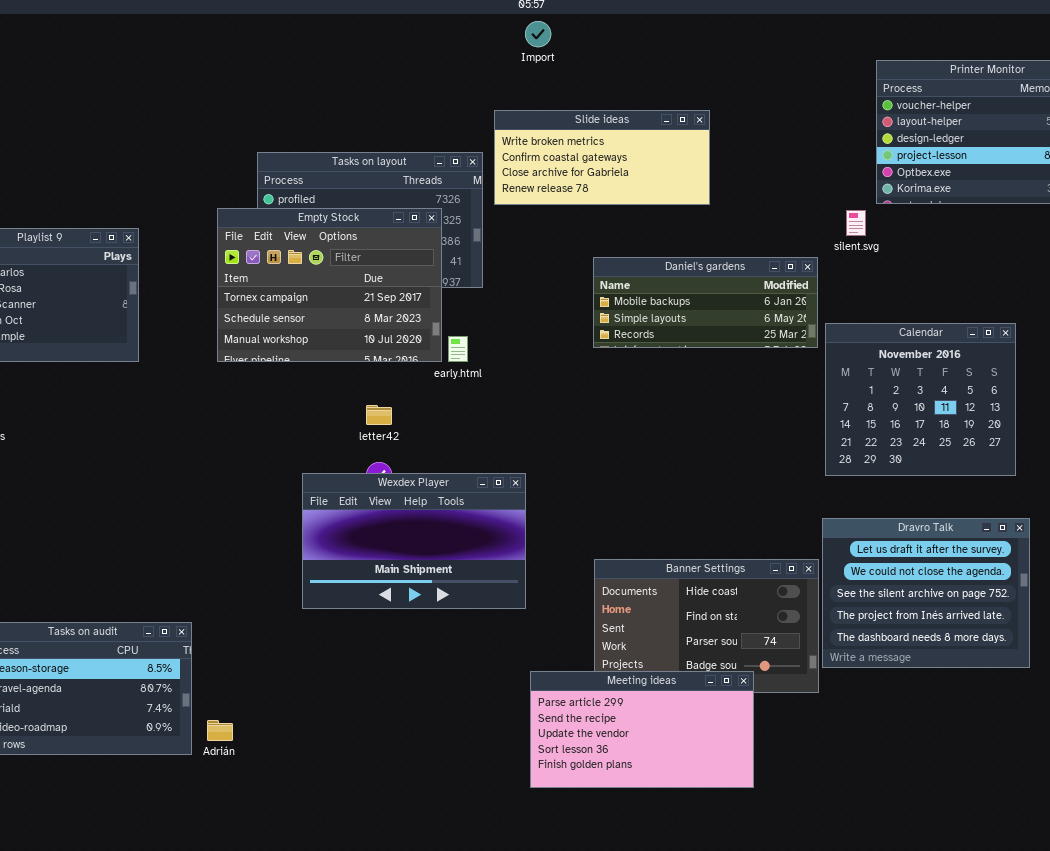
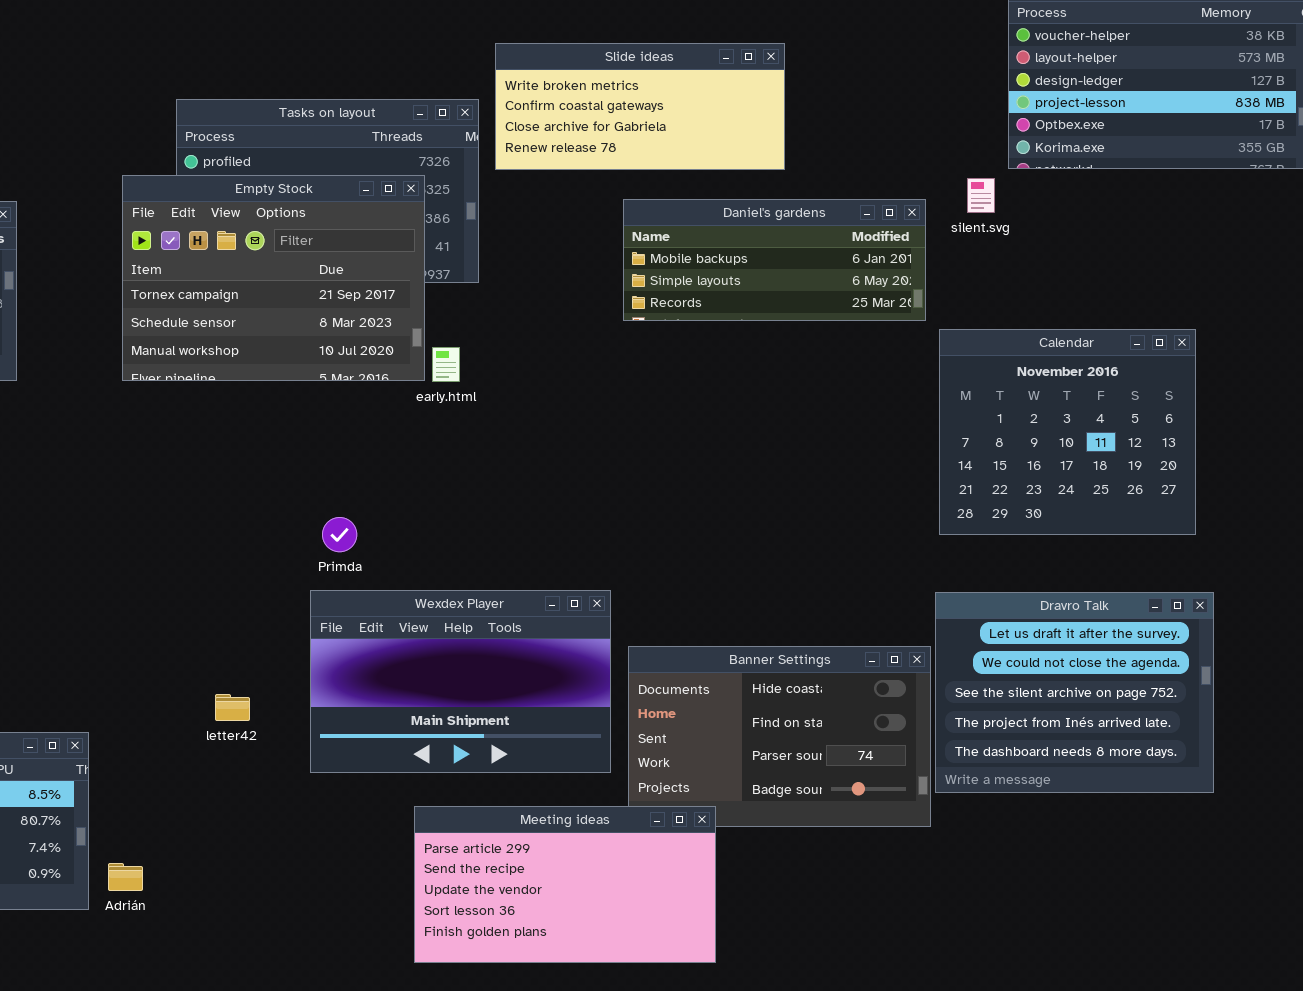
Daniel's gardens: [593,257,818,348] -> [623,199,926,321], moved
letter42: [366,405,392,425] -> [215,694,250,721], moved
Wexdex Player: [302,473,526,609] -> [310,590,611,773], moved
Meeting ideas: [530,671,754,788] -> [414,806,716,963], moved

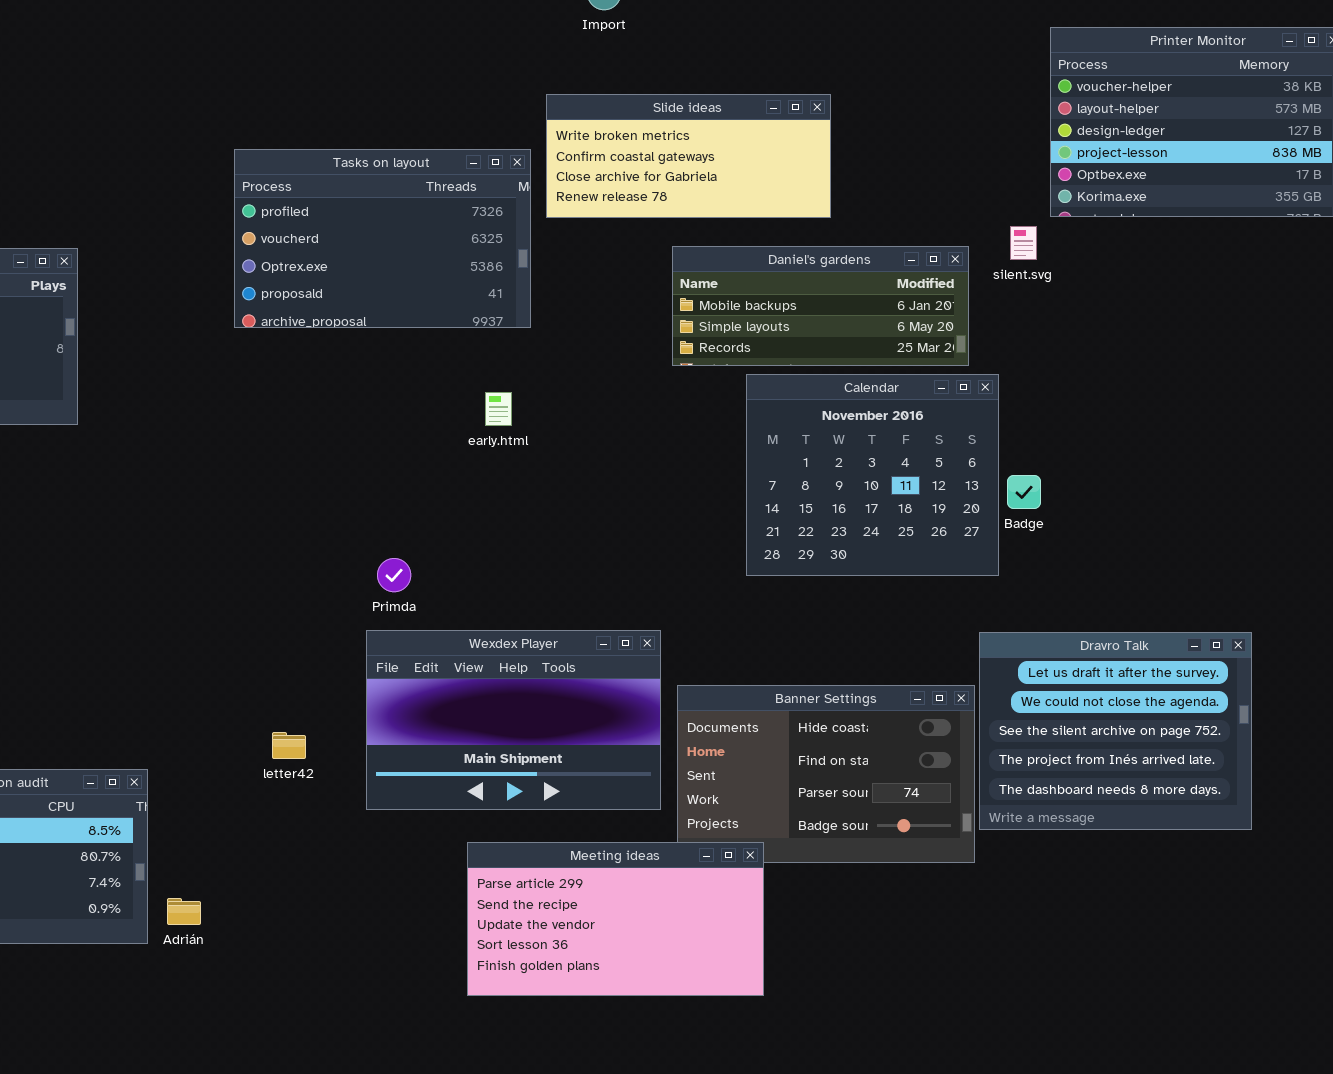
Empty Stock: [122,175,425,381] -> none, closed
Calendar: [939,329,1196,535] -> [746,374,999,576], moved

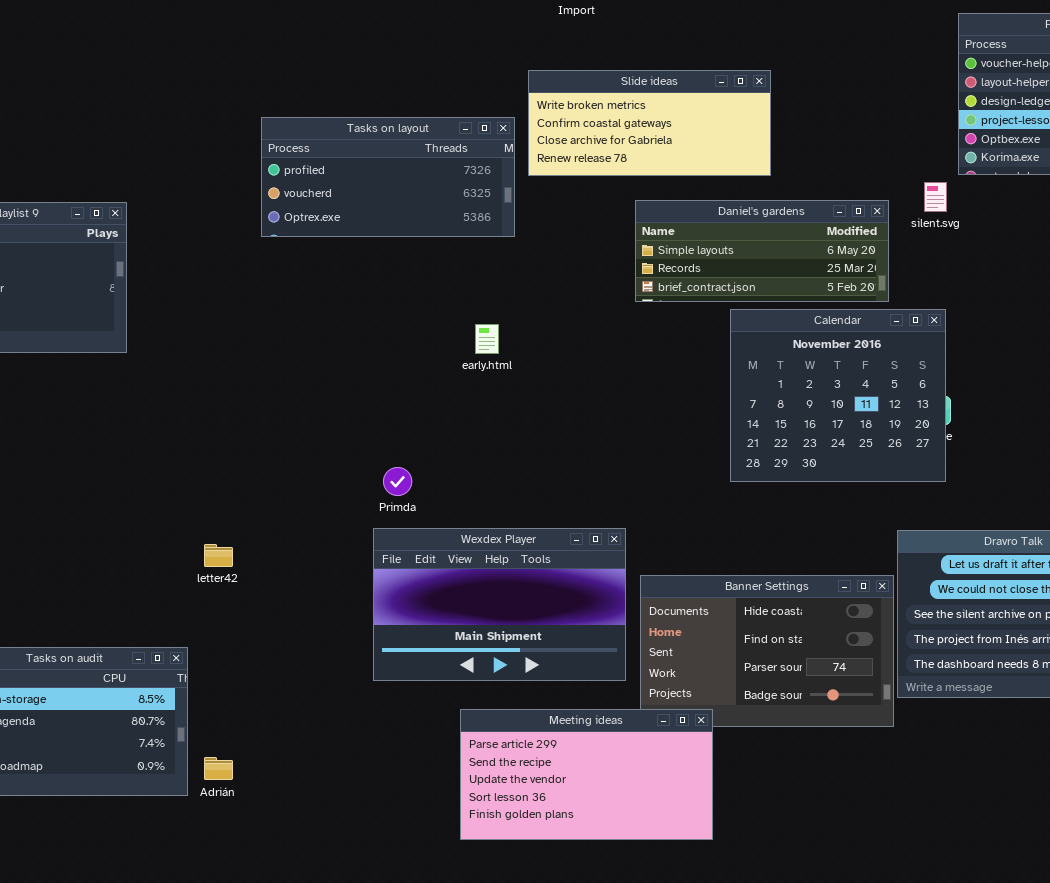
Tasks on layout: [234,149,531,328] -> [261,117,515,237], resized
Daniel's gardens: [672,246,969,366] -> [635,200,889,302], scrolled down 1 row
Calendar: [746,374,999,576] -> [730,309,946,482], moved
letter42: [272,732,306,759] -> [204,544,233,567], moved

